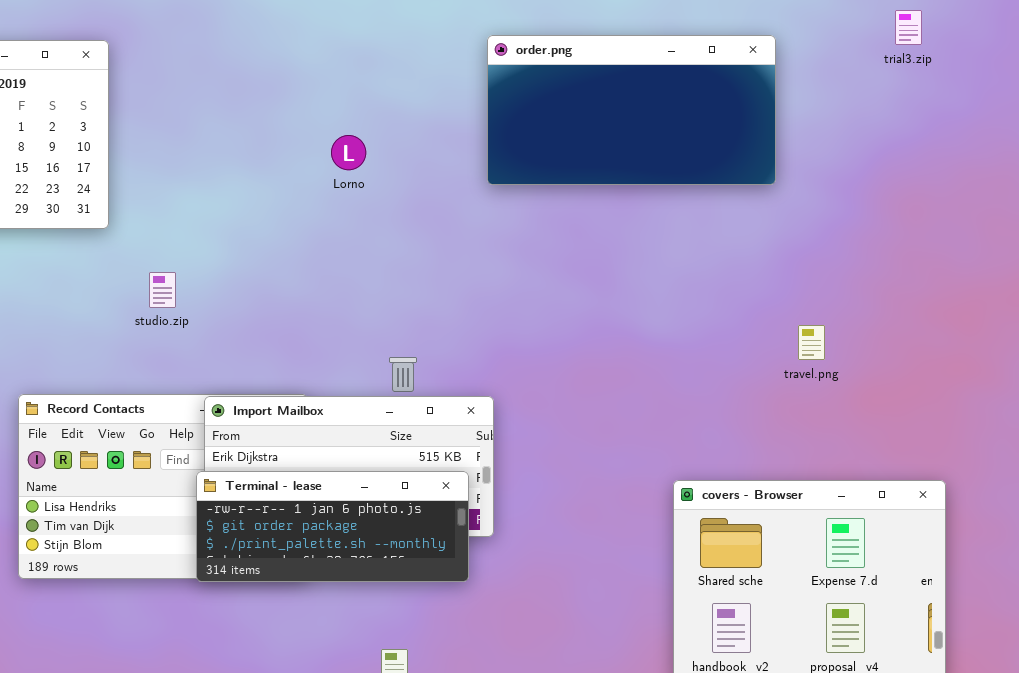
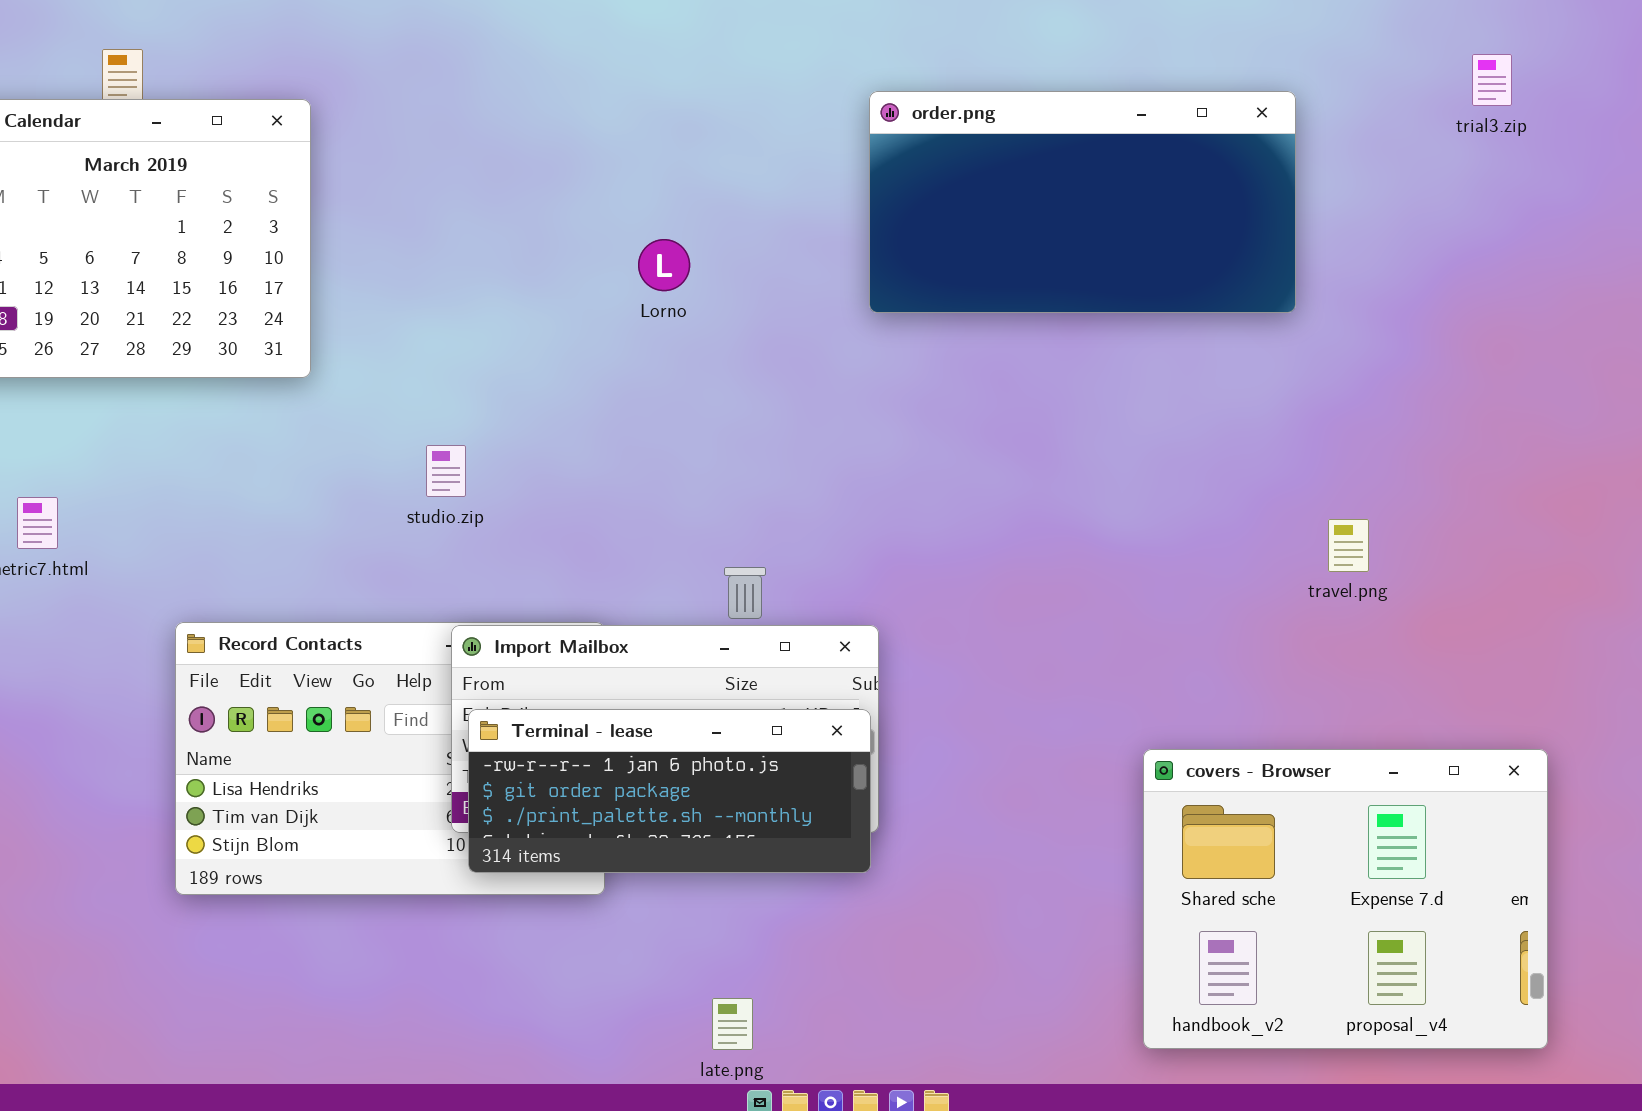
studio.zip: [149,272,176,308] -> [426,445,466,497], moved
Terminal - lease: [196,471,469,582] -> [468,709,871,873], moved

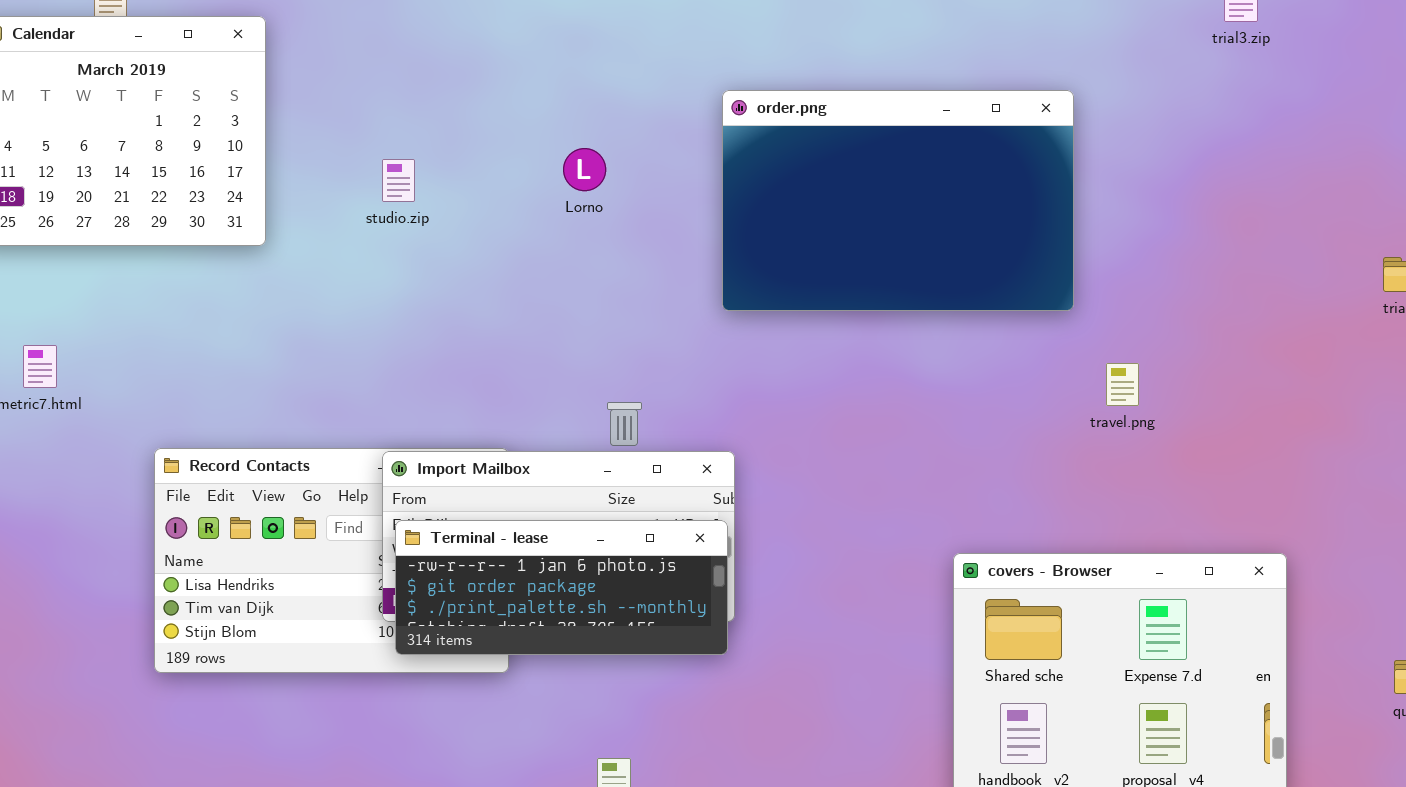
order.png: [869,91,1296,313] -> [722,90,1074,311], moved, resized
Lorno: [638,239,690,291] -> [563,148,606,191], moved
studio.zip: [426,445,466,497] -> [382,159,415,202], moved

